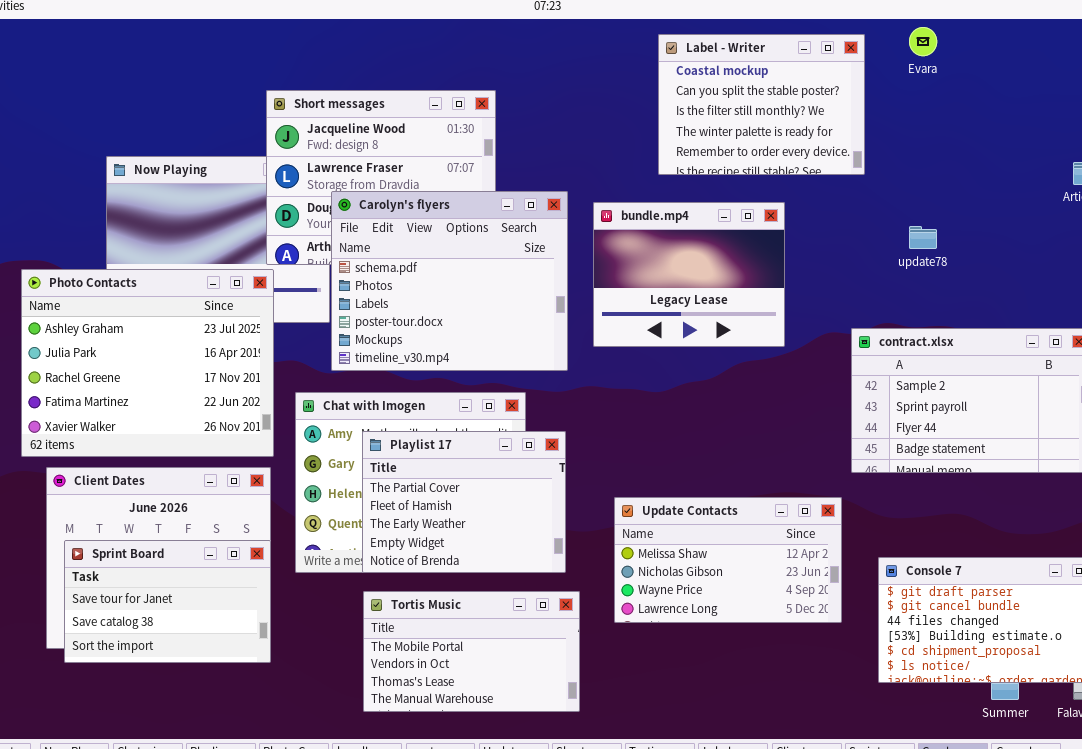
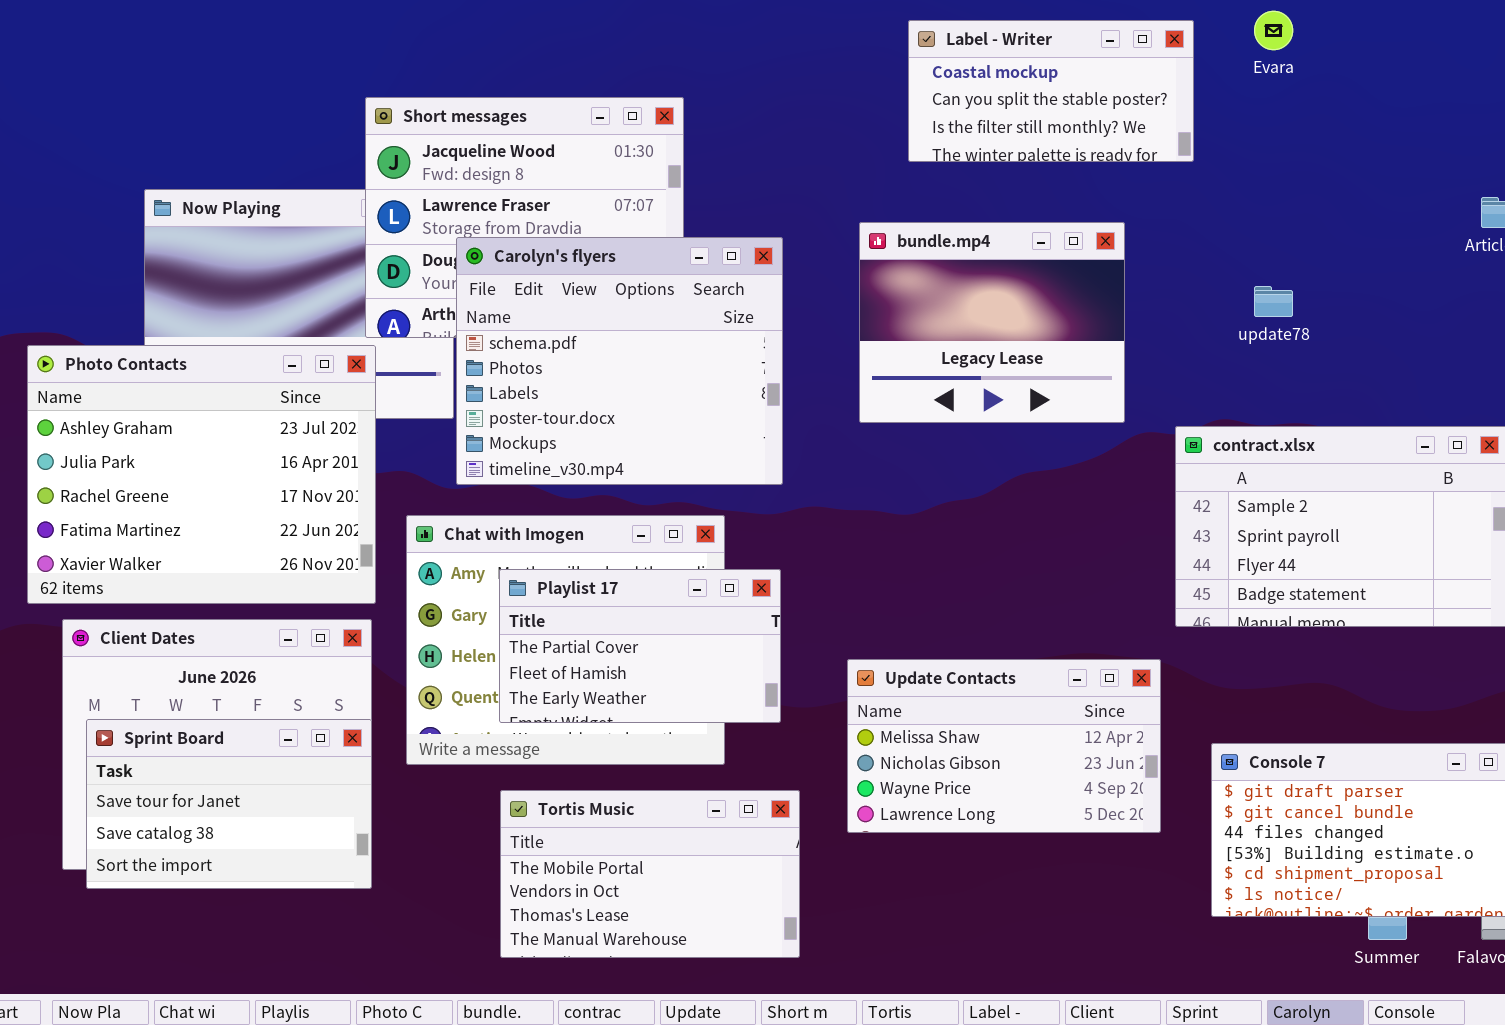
Label - Writer: [658,34,865,175] -> [908,20,1194,162], resized
bundle.mp4: [593,202,785,347] -> [859,222,1125,423], moved
Playlist 17: [362,431,566,573] -> [499,569,781,723], resized

